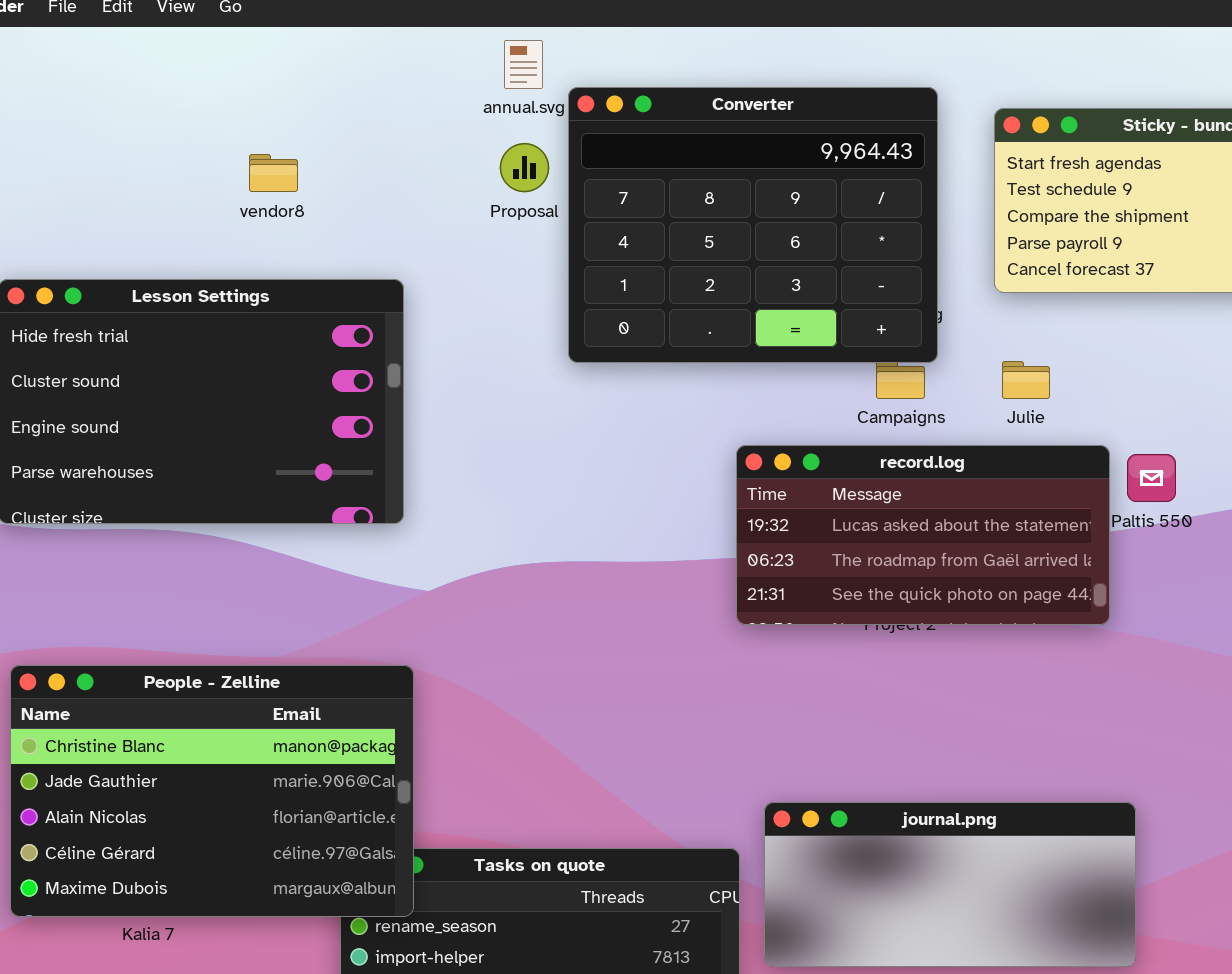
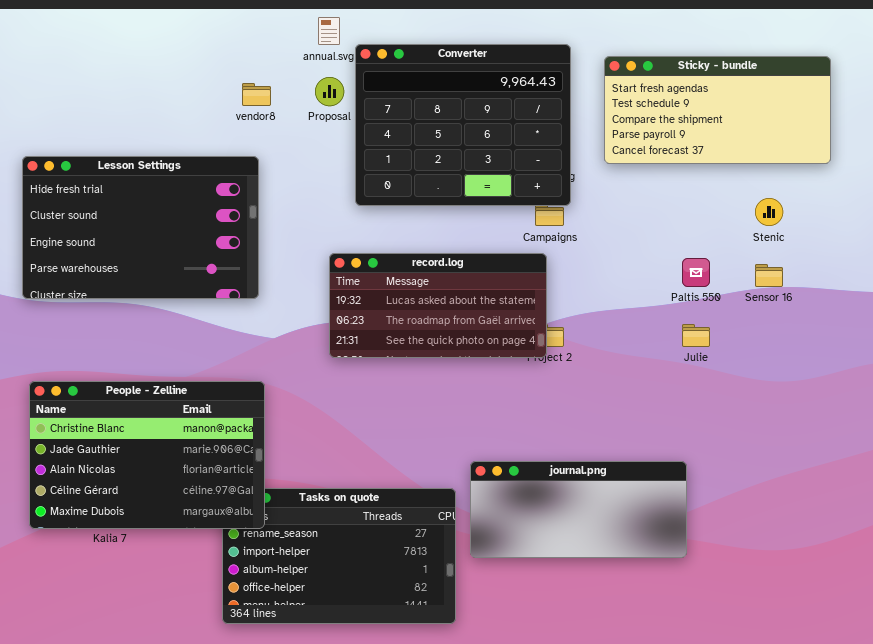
vendor8: [249,154,298,192] -> [242,83,271,106], moved
Julie: [1002,361,1050,399] -> [682,324,710,347], moved
record.log: [736,445,1110,625] -> [329,253,547,358], moved

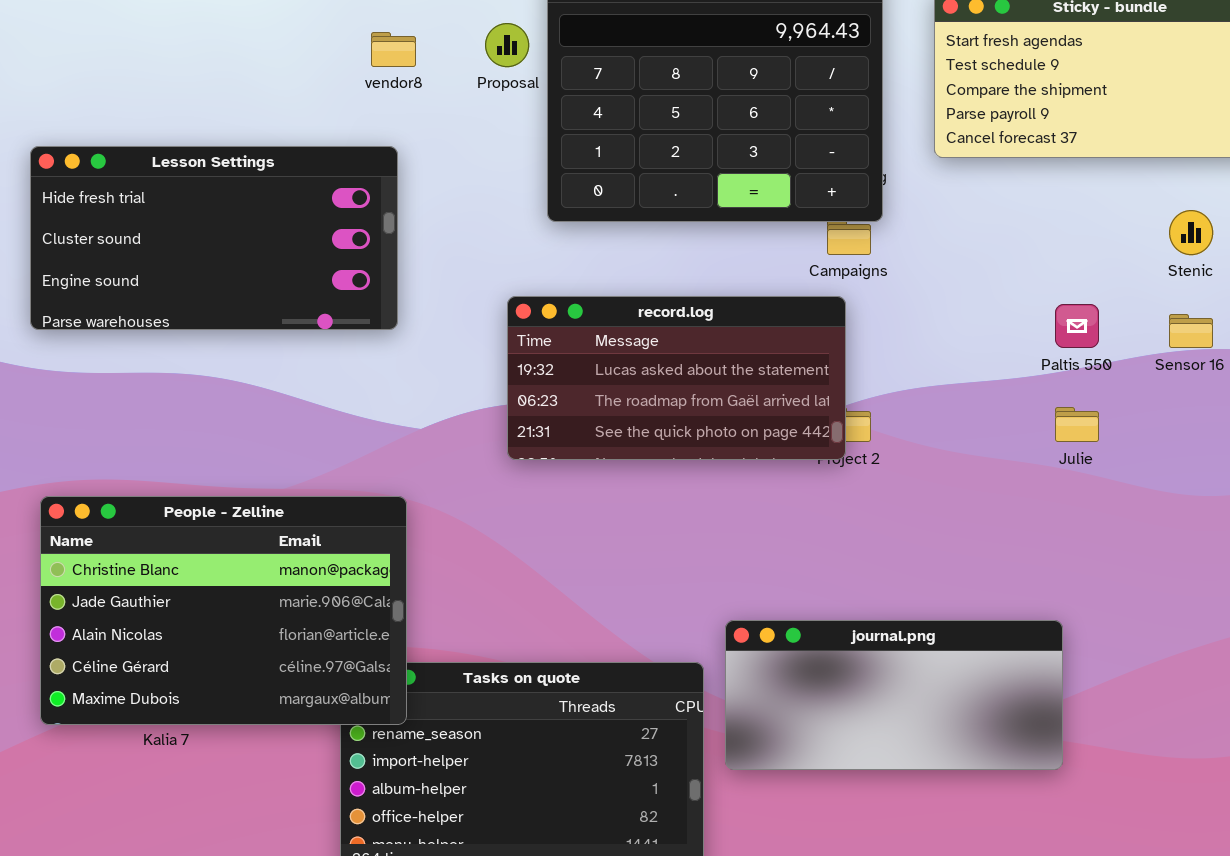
Lesson Settings: [22,156,259,299] -> [30,146,398,330], resized

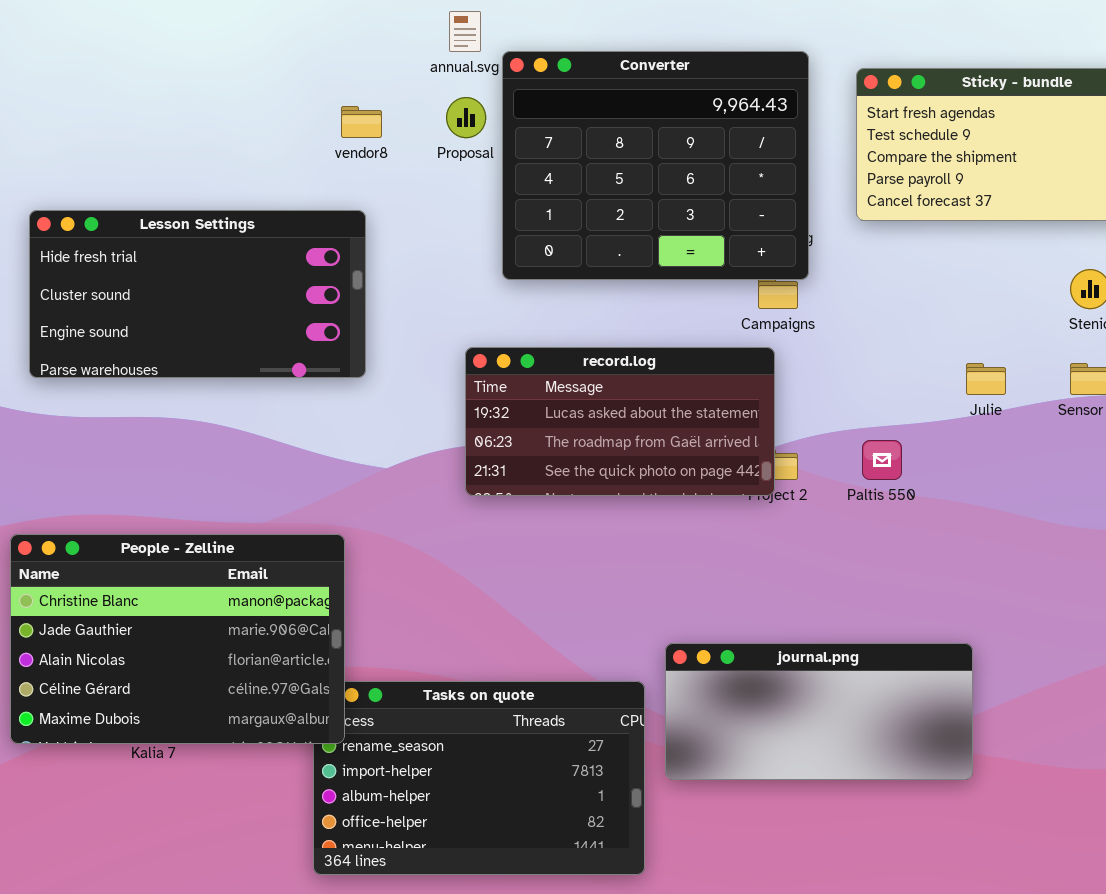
Paltis 550: [1055,304,1099,348] -> [862,440,902,480], moved
Julie: [1055,407,1099,442] -> [966,363,1006,395], moved
People - Zelline: [40,496,407,725] -> [10,534,345,744], moved

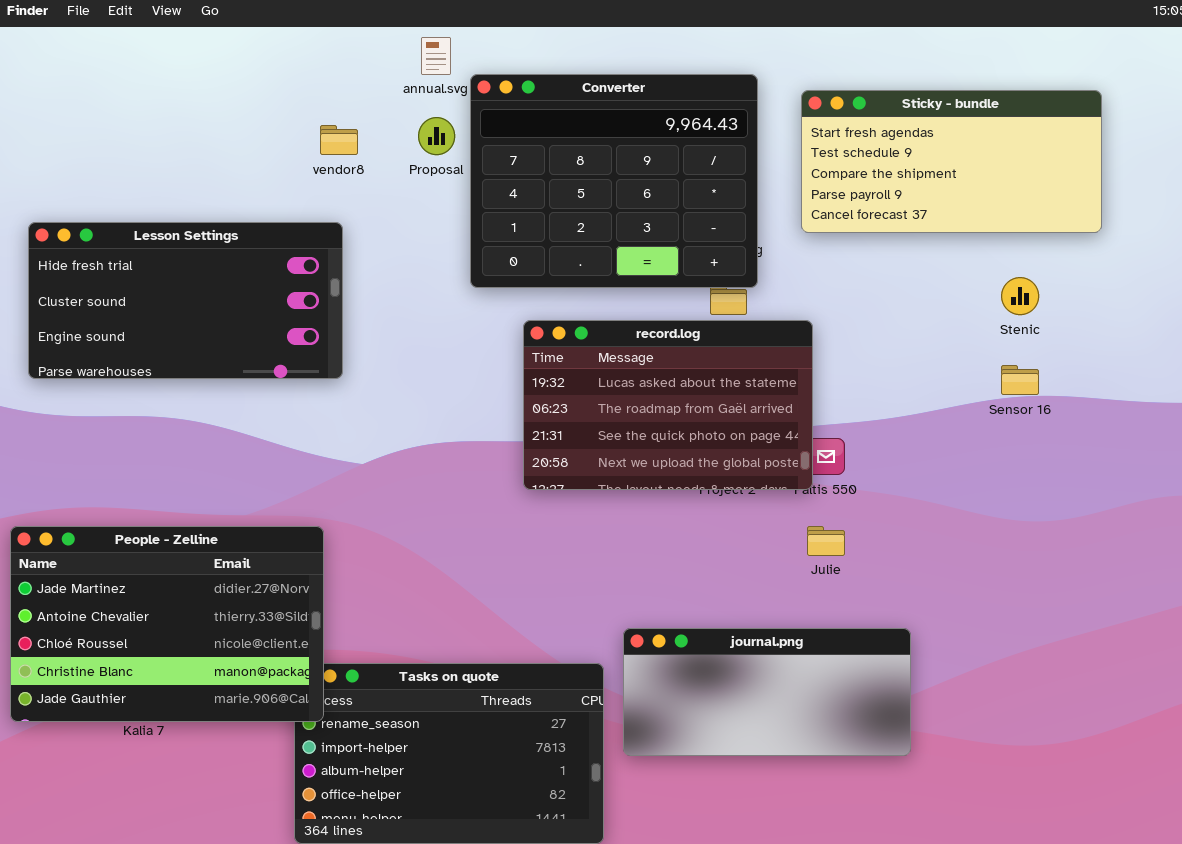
record.log: [465,347,775,496] -> [523,320,813,490], moved, resized
Julie: [966,363,1006,395] -> [807,526,845,556], moved
People - Zelline: [10,534,345,744] -> [10,526,324,722], scrolled up 3 rows

